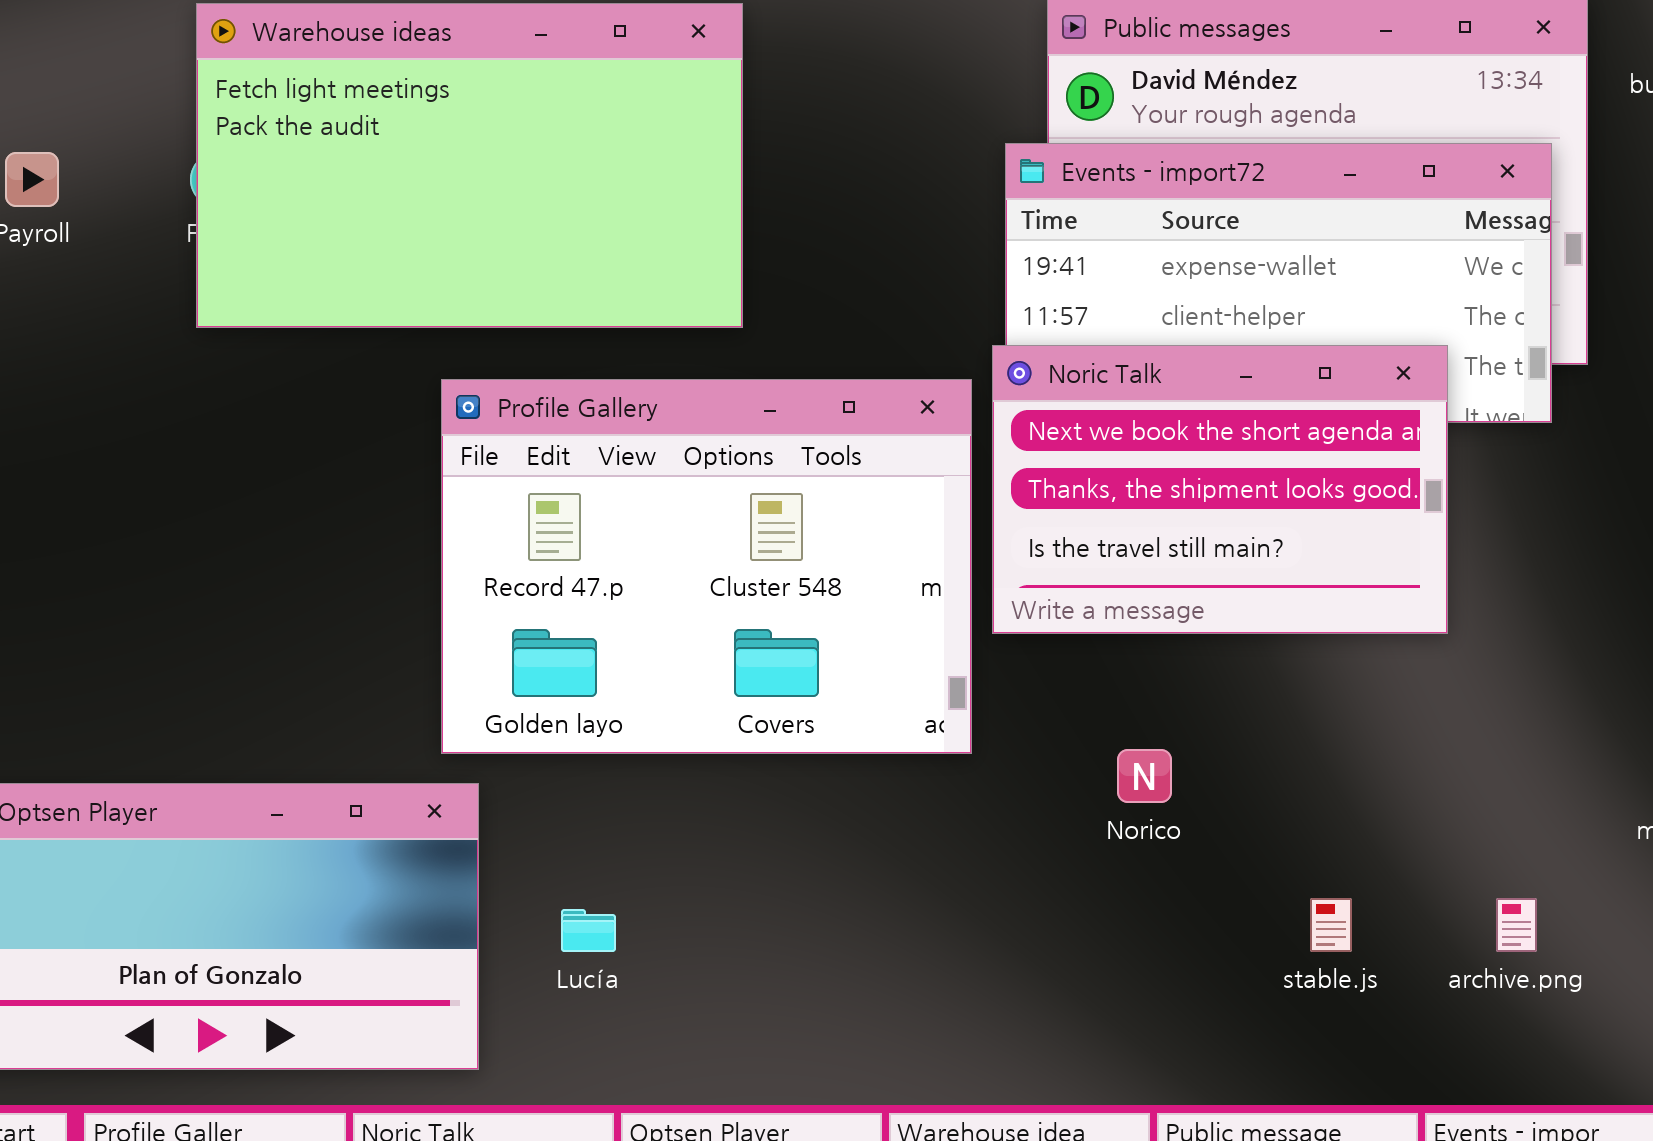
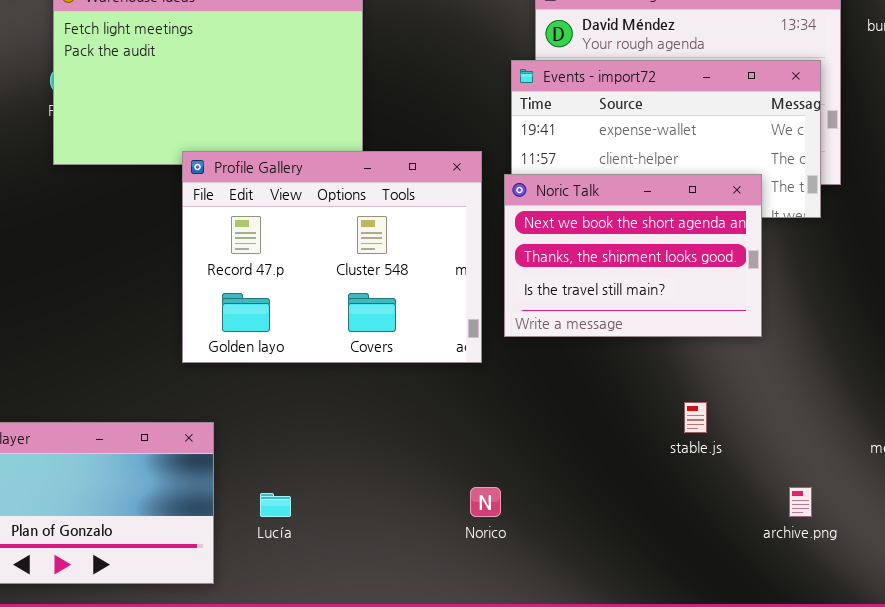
Profile Gallery: [441,379,972,754] -> [182,151,482,363], moved
Norico: [1117,749,1172,803] -> [470,487,501,517], moved
stable.js: [1310,898,1352,952] -> [684,402,707,433], moved

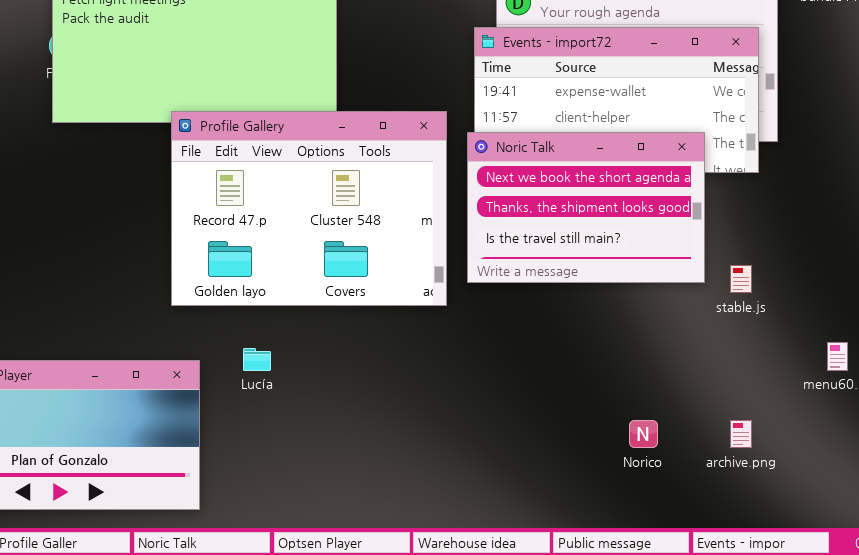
stable.js: [684,402,707,433] -> [730,265,752,293], moved
Norico: [470,487,501,517] -> [629,420,658,448], moved
Lucía: [260,493,291,517] -> [243,348,271,371], moved

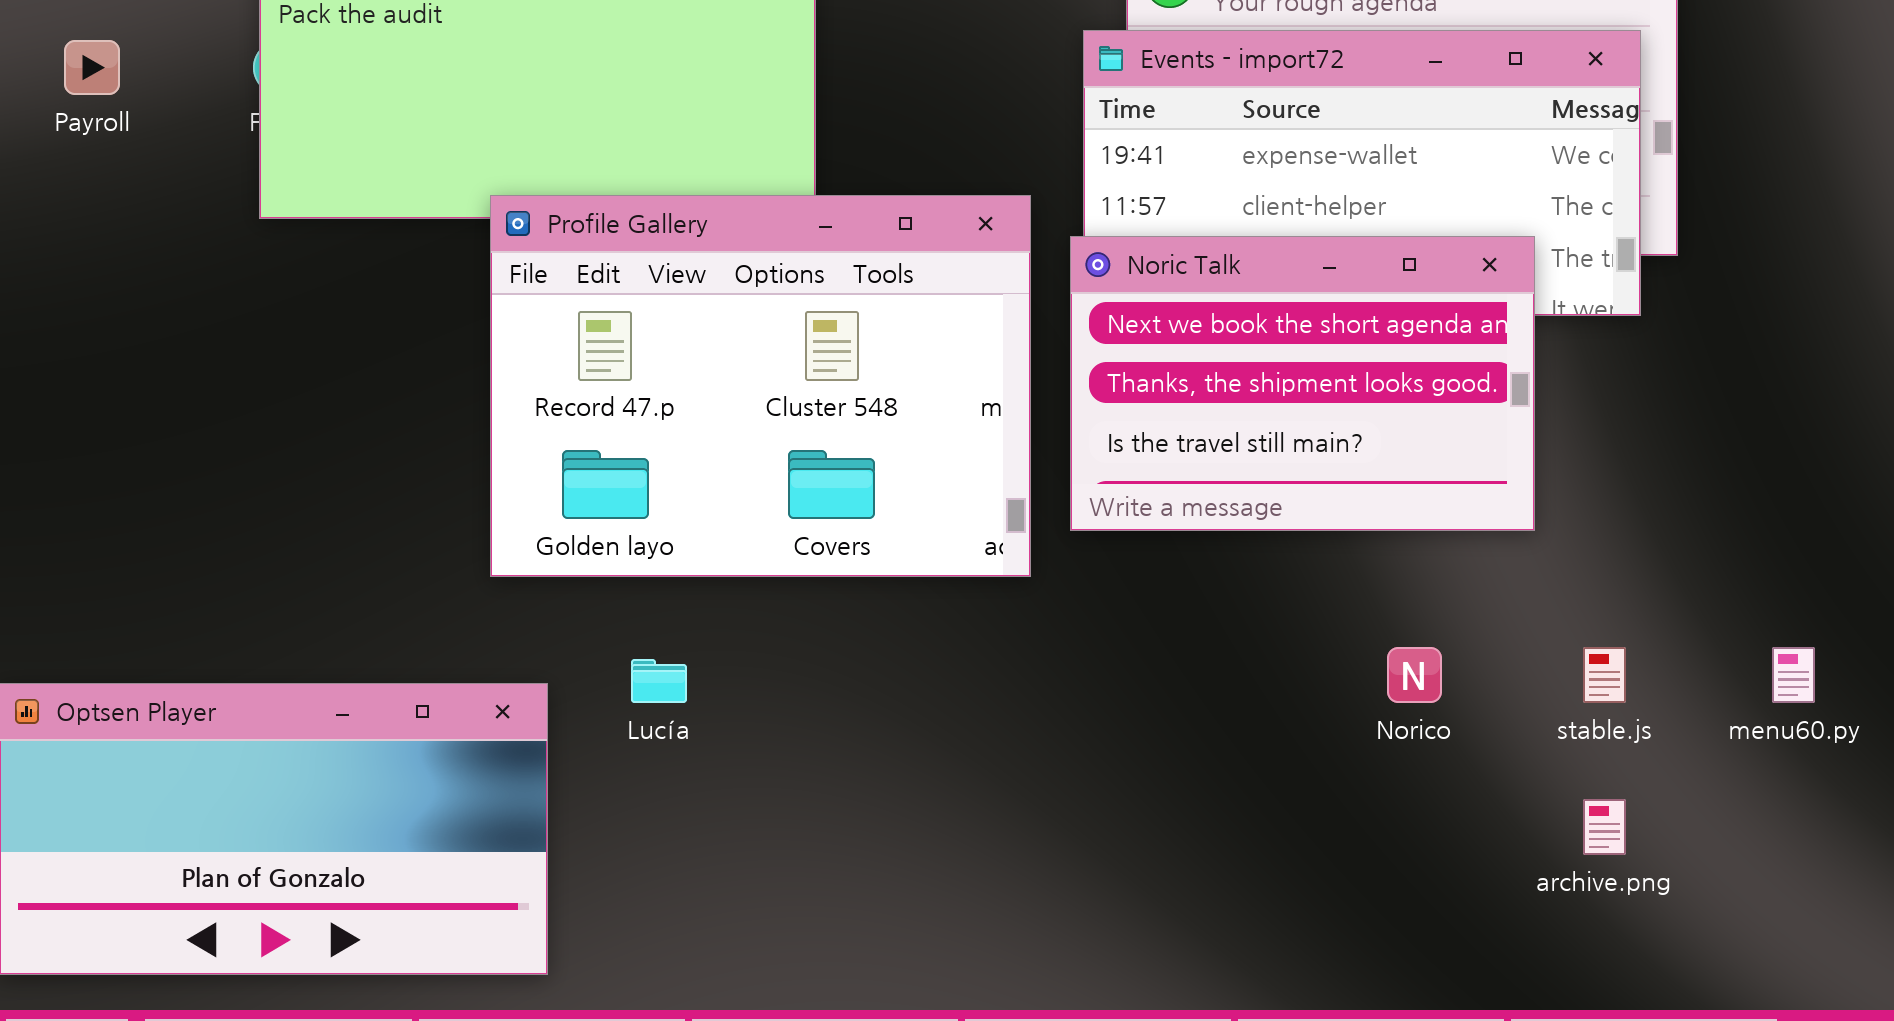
stable.js: [730,265,752,293] -> [1583,647,1626,703], moved
Norico: [629,420,658,448] -> [1387,647,1442,703], moved

